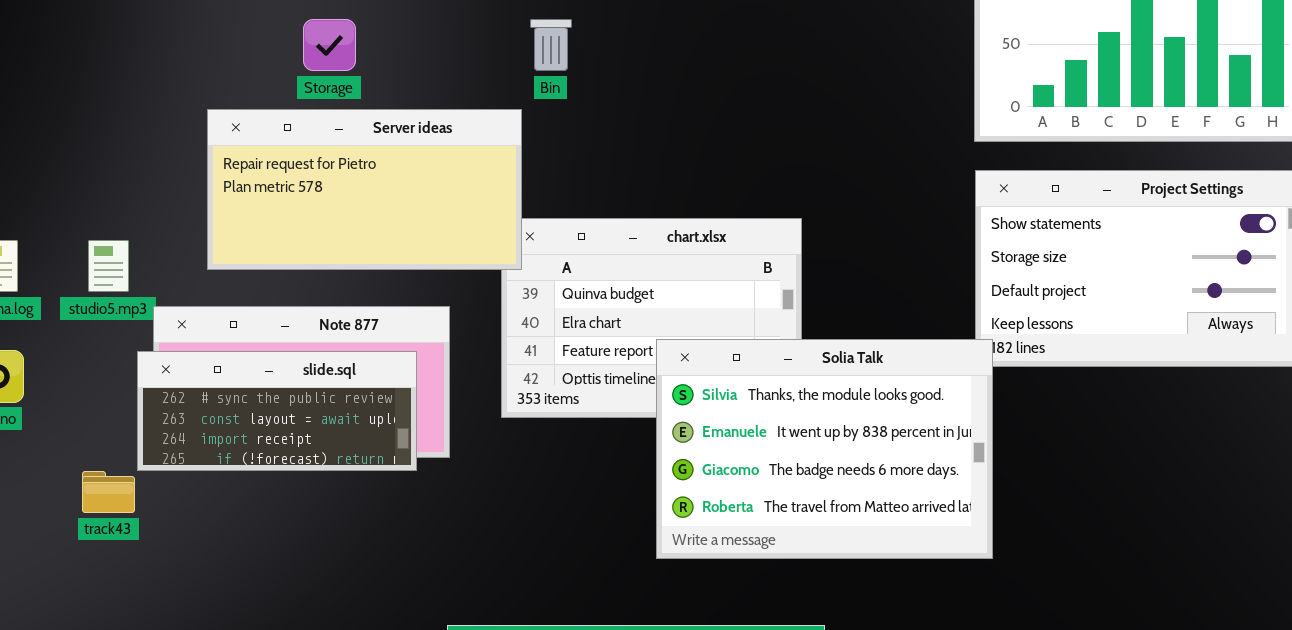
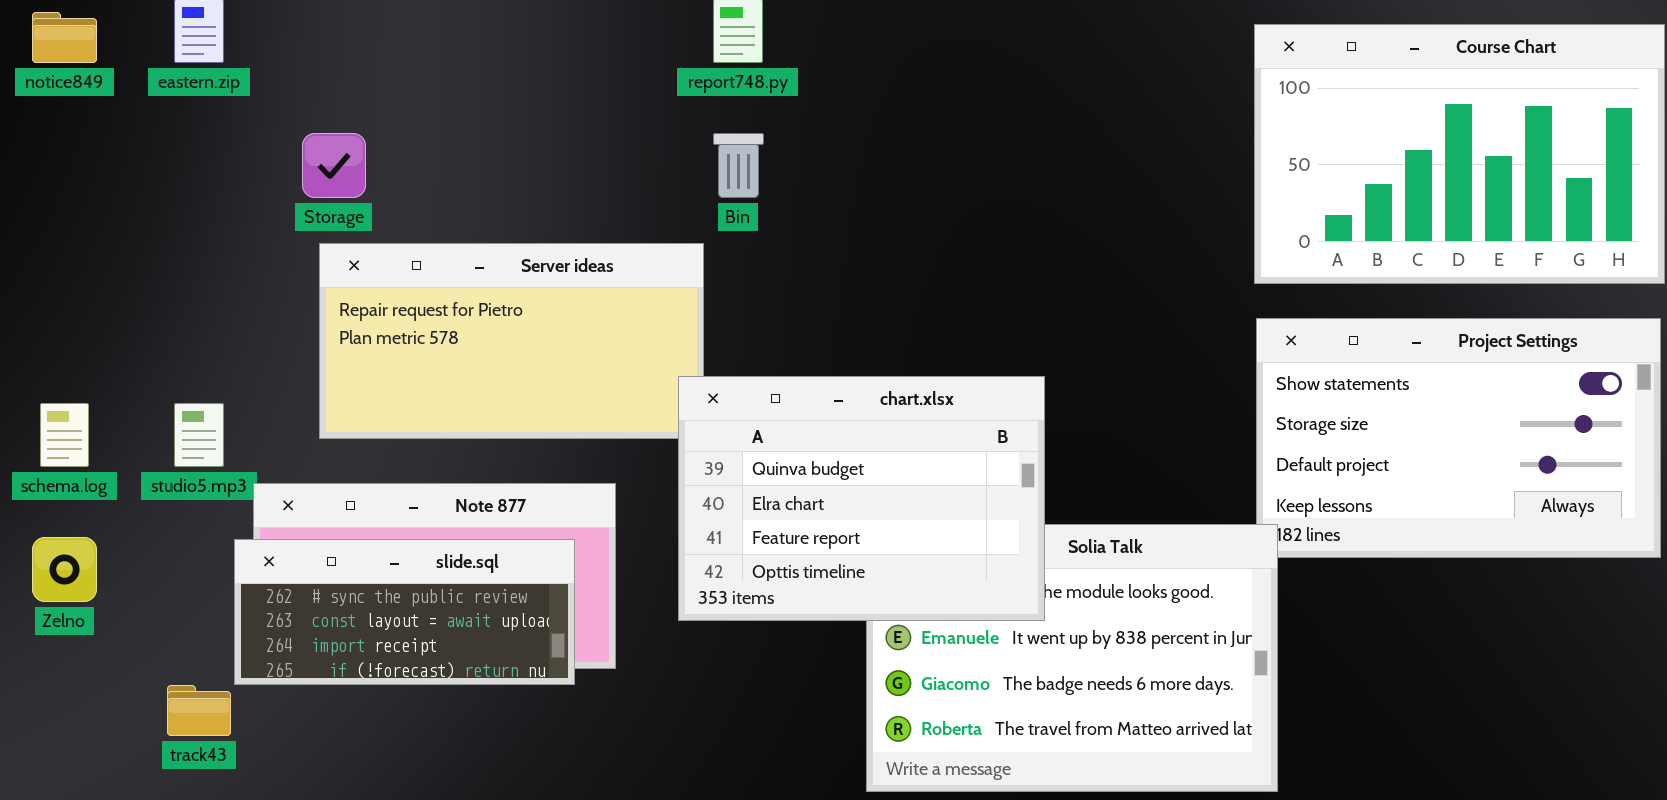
Storage: [303,19,356,71] -> [302,133,366,198], moved
chart.xlsx: [501,218,802,418] -> [678,376,1045,621], raised

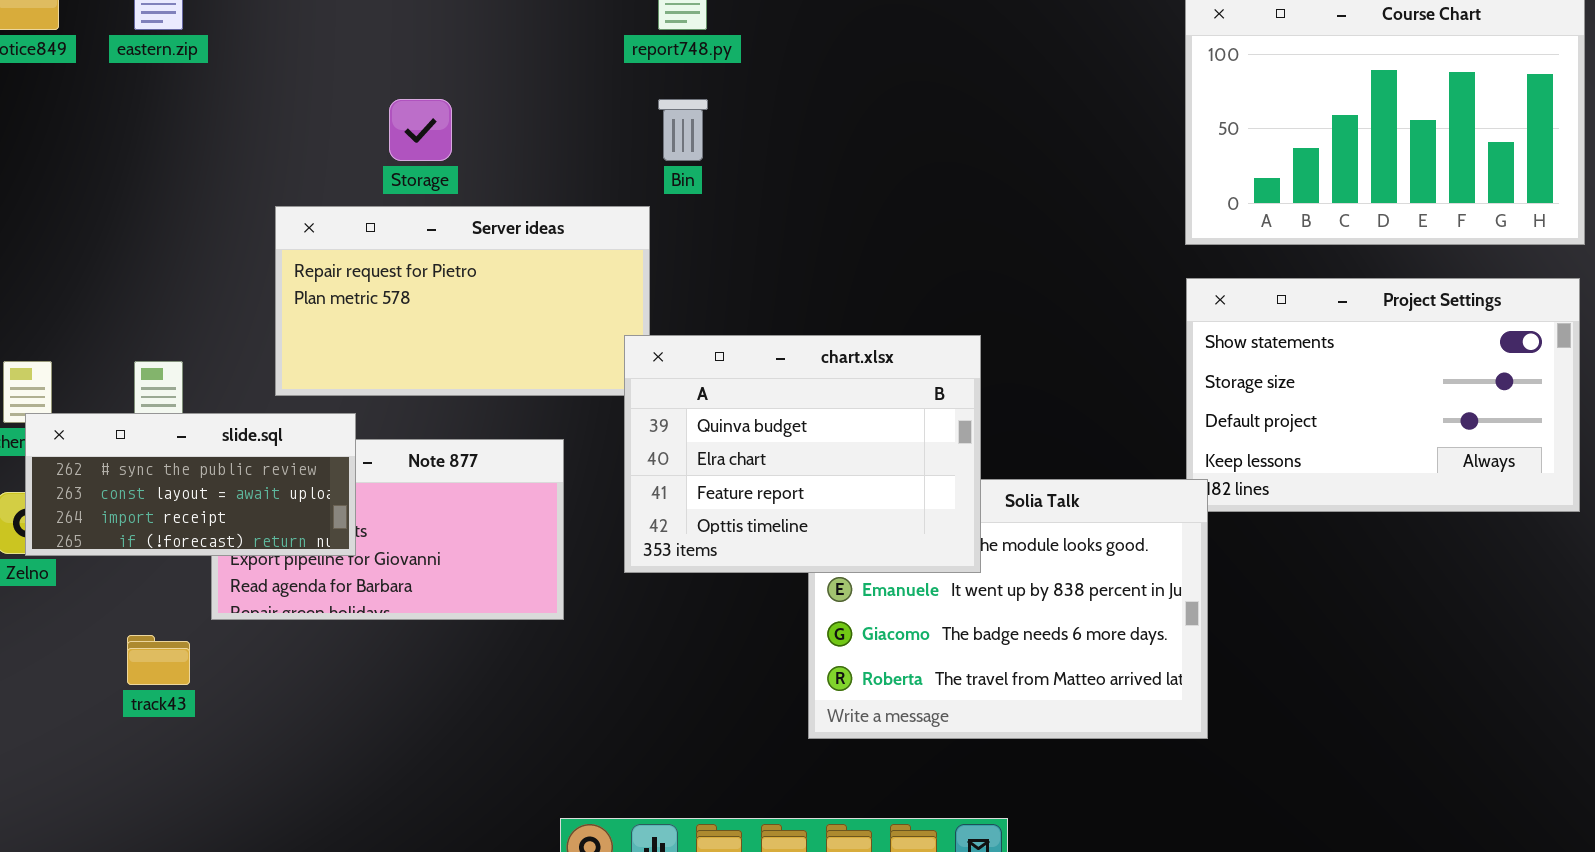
Storage: [302,133,366,198] -> [389,99,452,161], moved
slide.sql: [234,539,575,685] -> [25,413,356,556], moved

